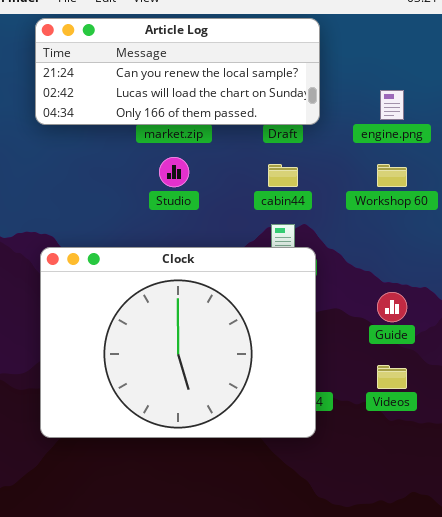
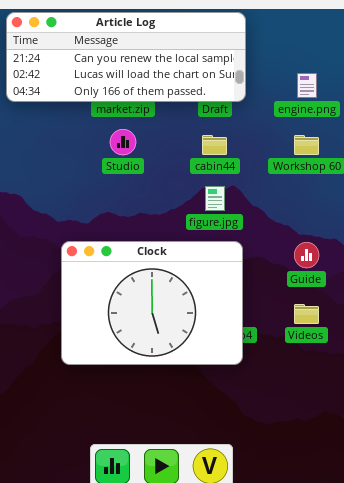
Clock: [40,247,316,438] -> [61,241,243,365], resized

